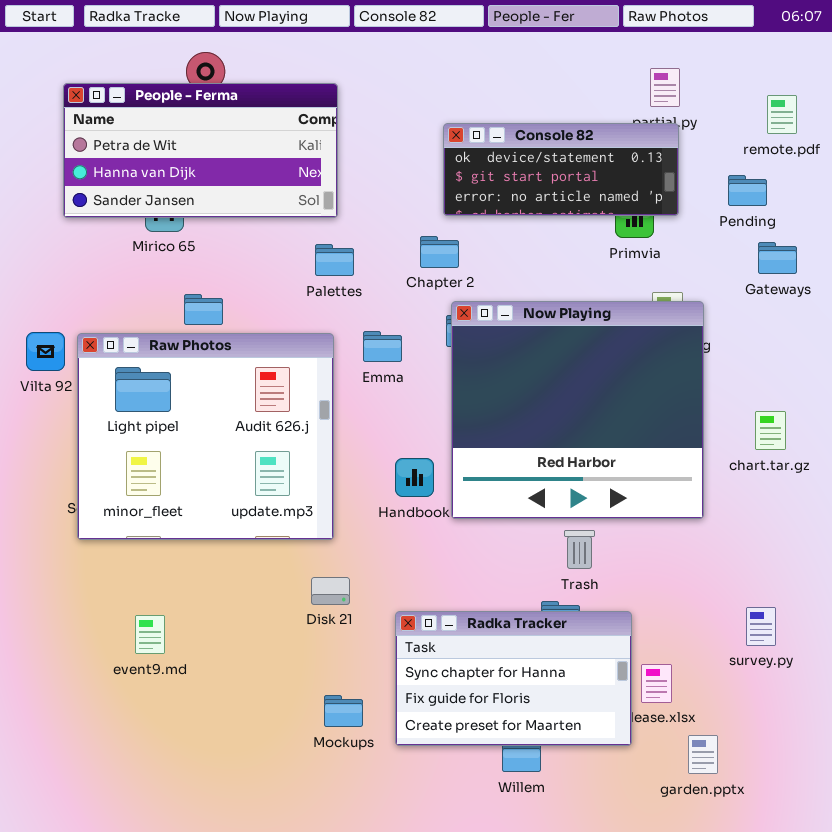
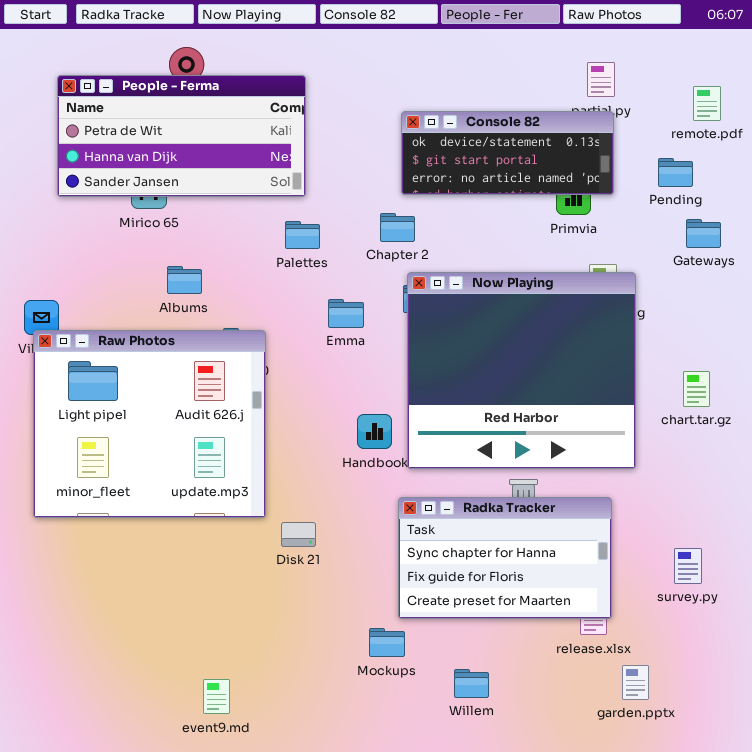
Raw Photos: [77,333,334,540] -> [33,330,266,518], moved
Radka Tracker: [395,611,632,746] -> [398,497,612,619], moved
event9.md: [135,615,165,654] -> [203,679,230,714], moved
Mockups: [324,695,363,727] -> [369,628,405,657], moved

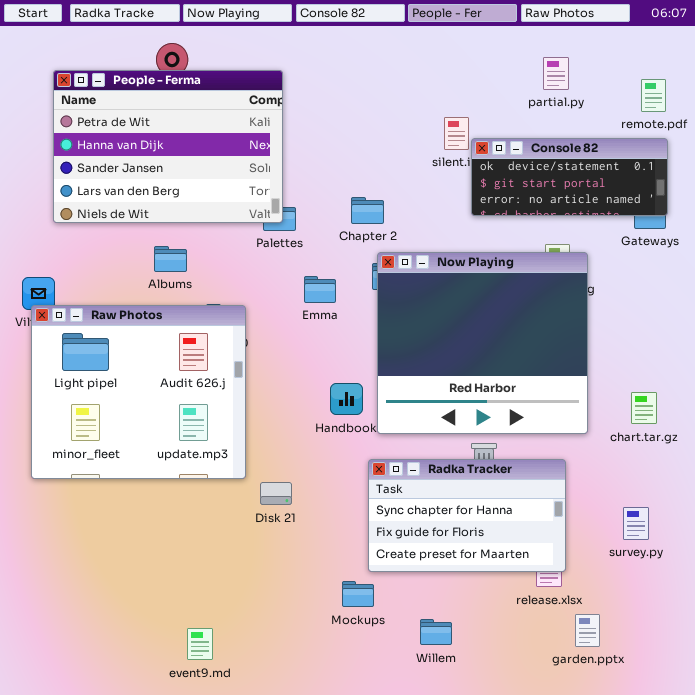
People - Ferma: [57,75,306,197] -> [53,70,283,223], resized
Console 82: [401,111,614,195] -> [471,138,668,216], moved
chart.tar.gz: [683,371,710,407] -> [631,392,657,424], moved

